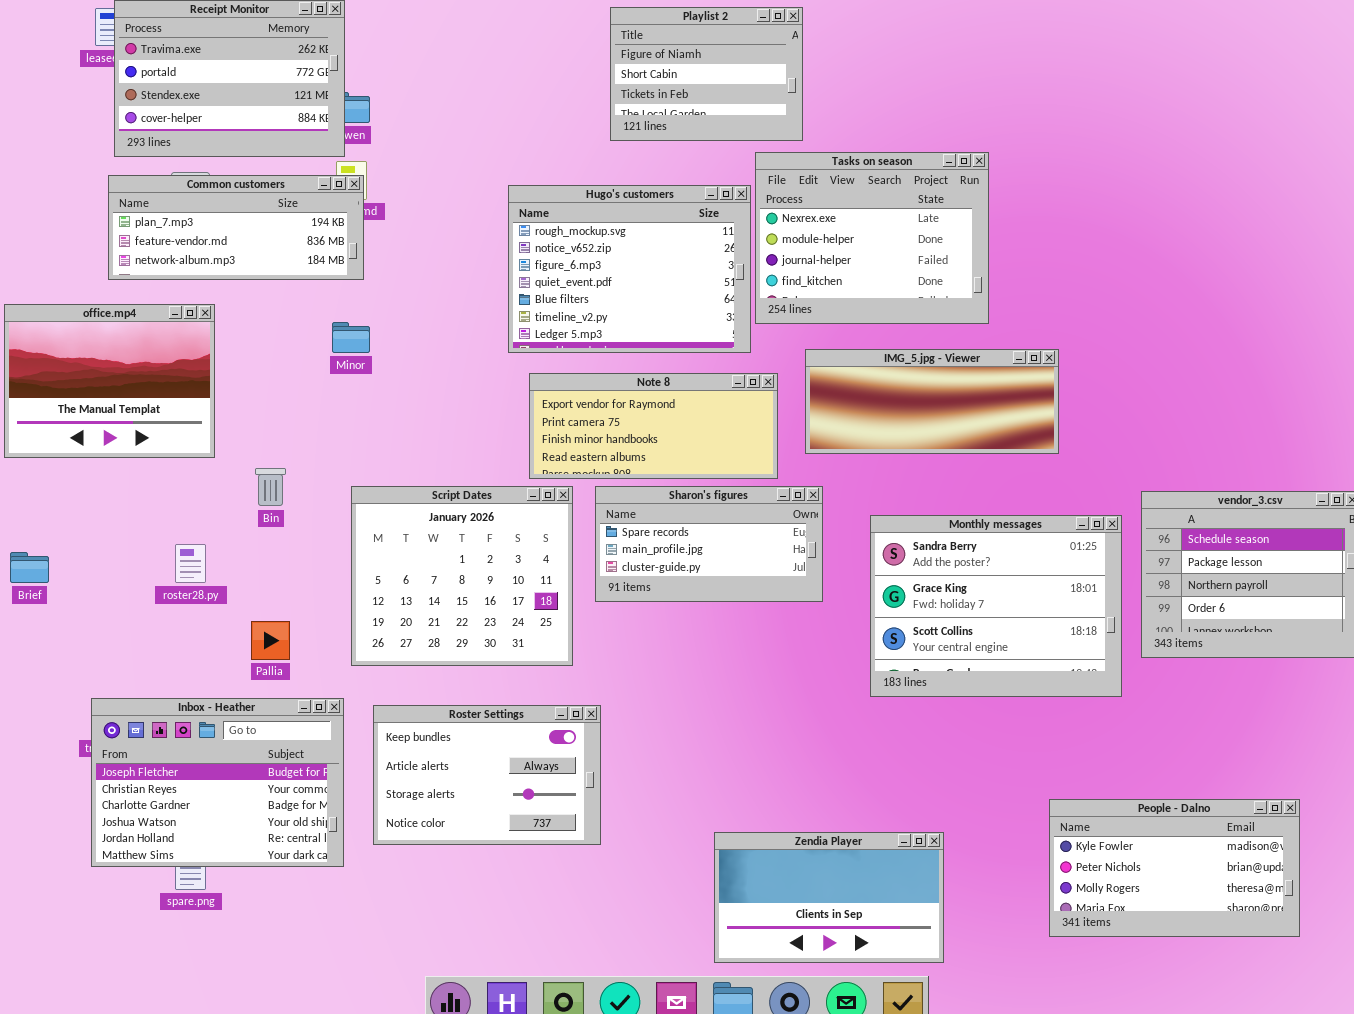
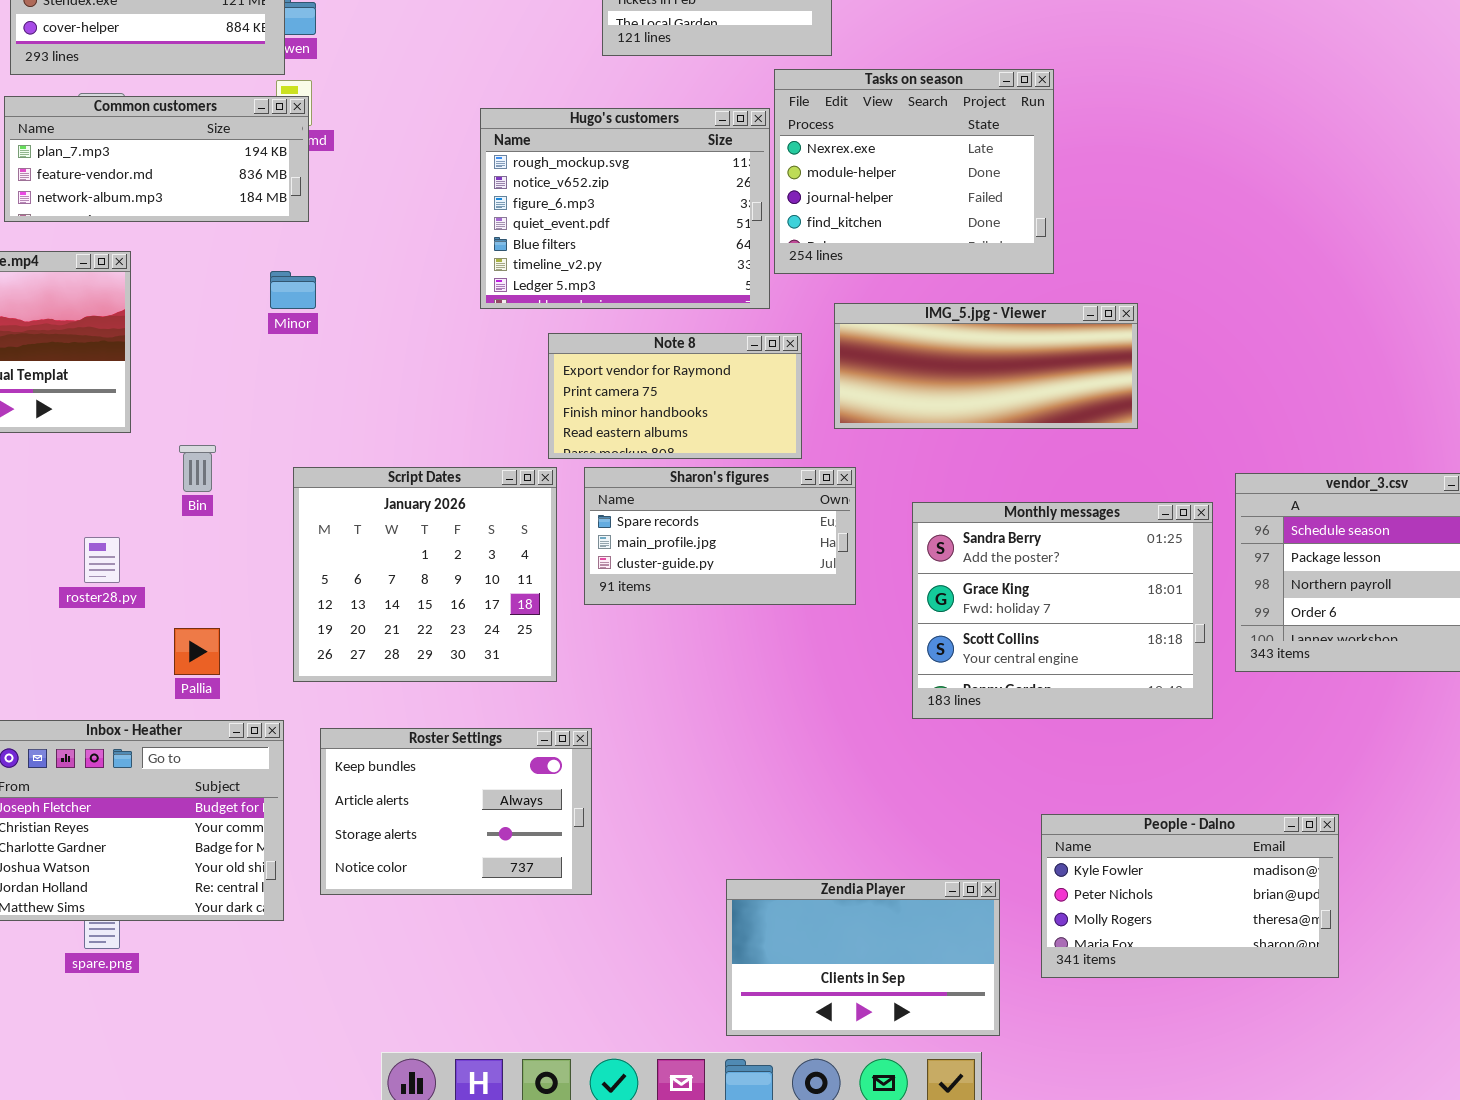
Note 8: [529,373,778,479] -> [548,333,802,459], resized
People - Dalno: [1049,799,1300,937] -> [1041,814,1339,978], moved

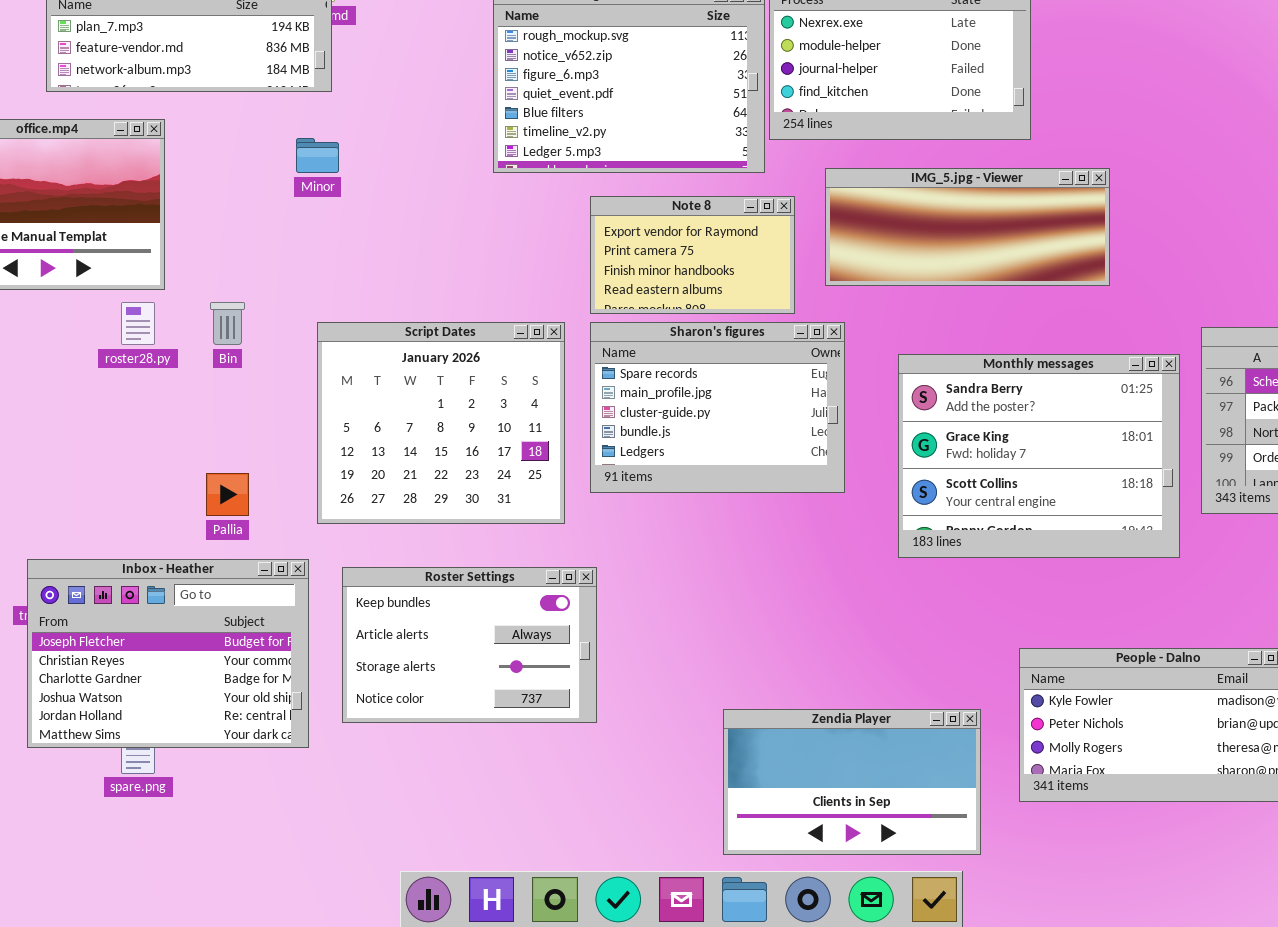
Note 8: [548,333,802,459] -> [590,196,795,314], resized
Sharon's figures: [584,467,856,605] -> [590,322,845,493], resized
roster28.py: [84,537,120,583] -> [121,302,155,345], moved

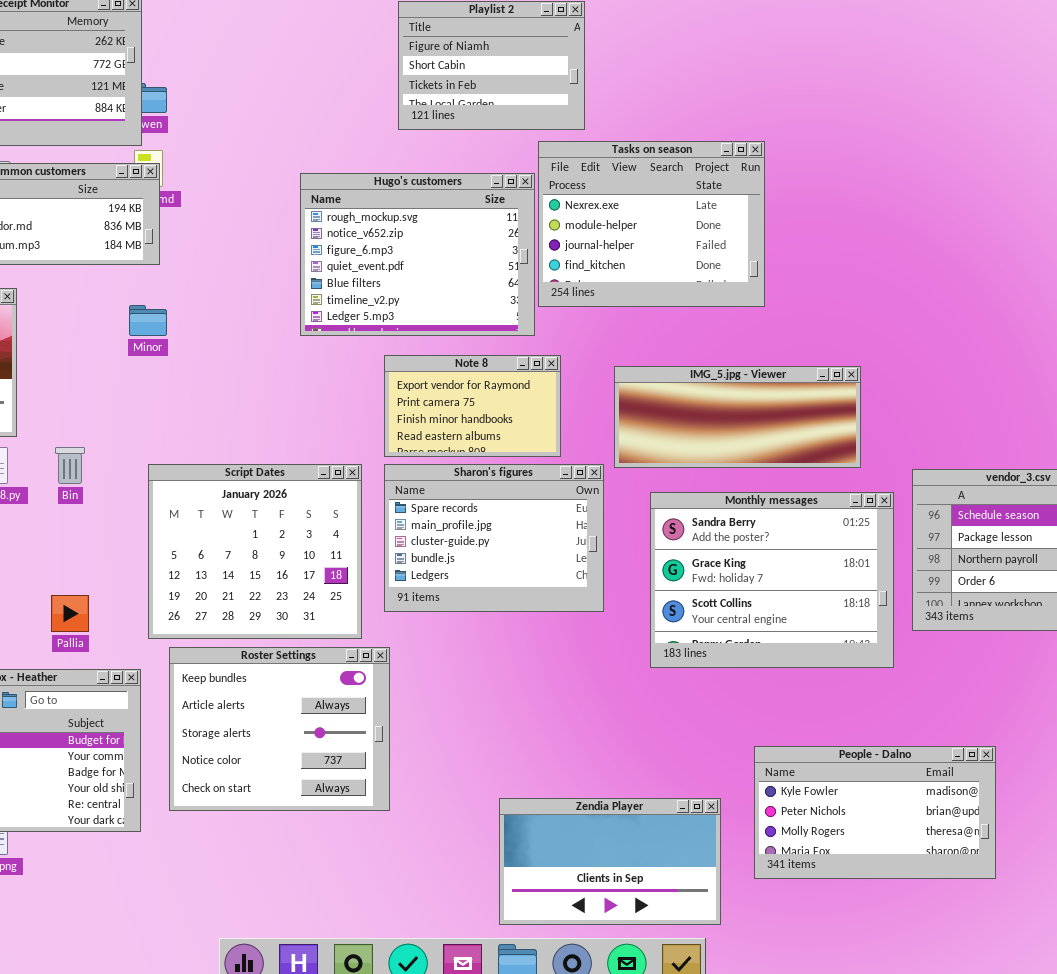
IMG_5.jpg - Viewer: [825,168,1110,286] -> [614,366,861,468], moved
Roster Settings: [342,567,597,723] -> [169,647,390,811], resized

